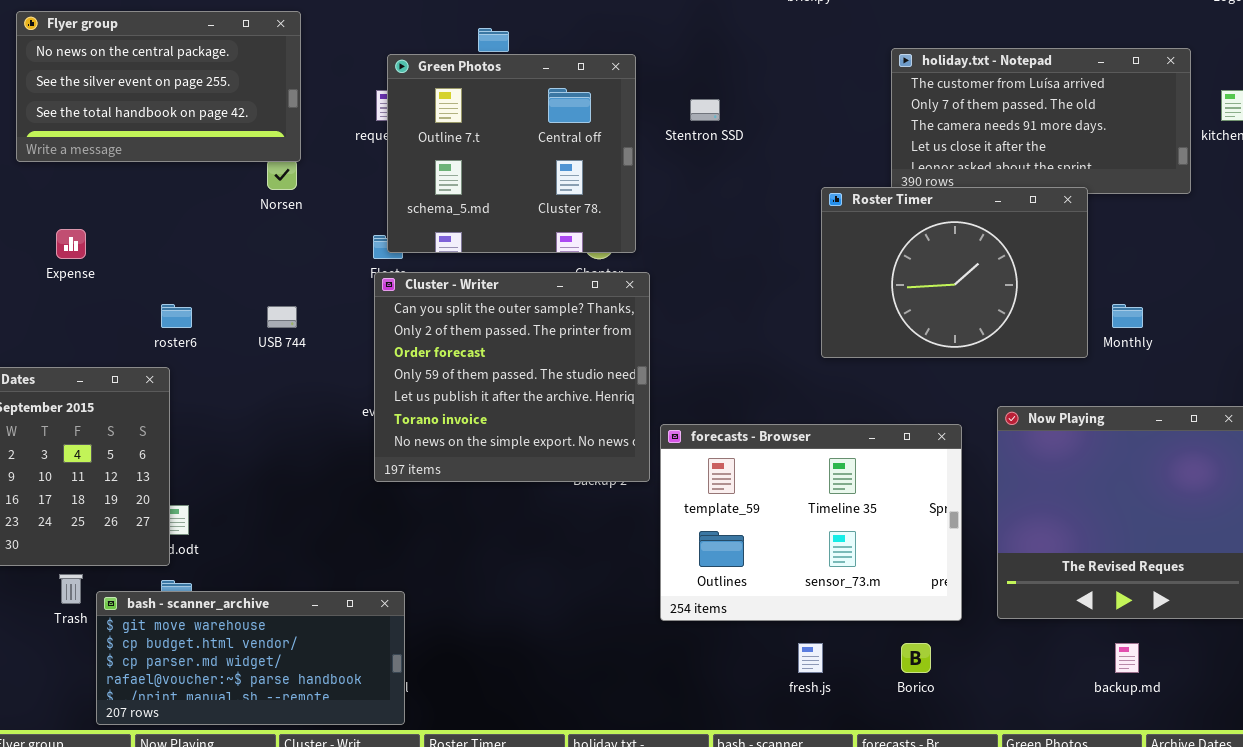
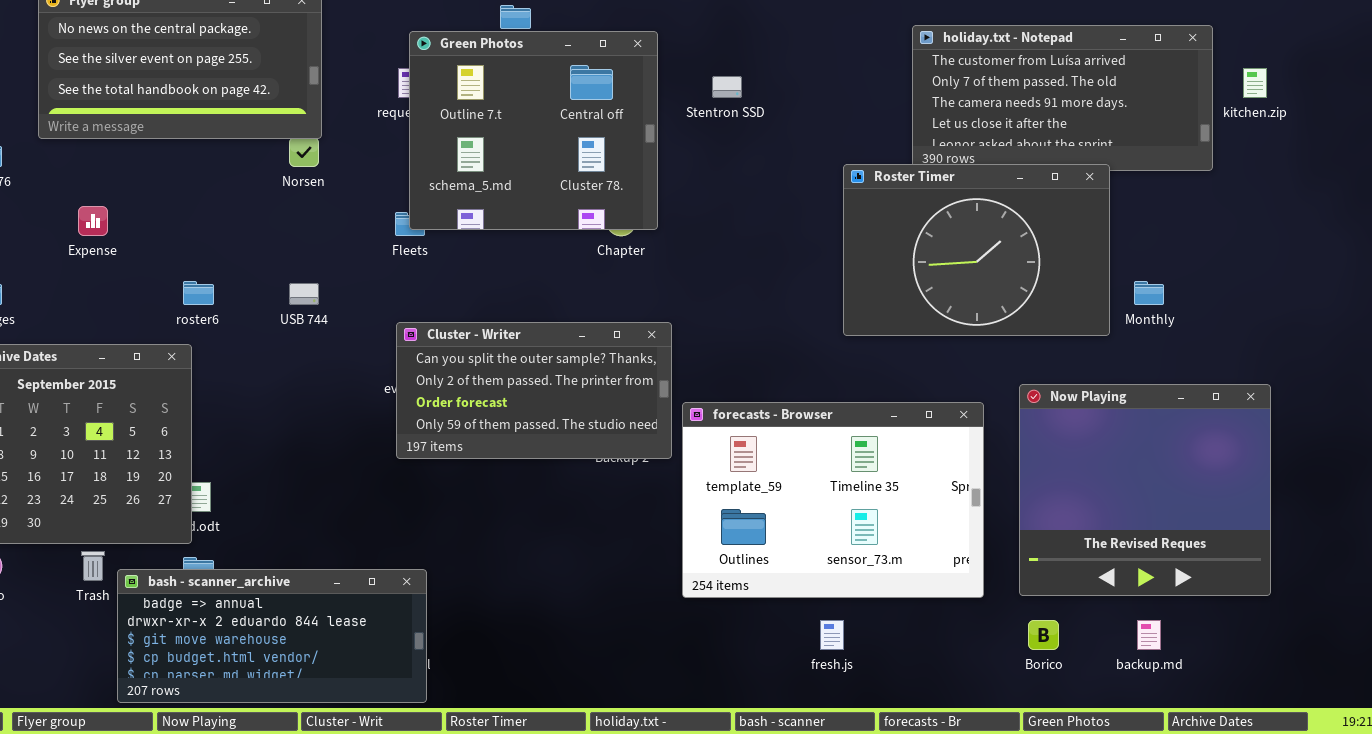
Cluster - Writer: [374,272,650,482] -> [396,322,672,459], resized
bash - scanner_archive: [96,591,405,725] -> [117,569,427,703], scrolled up 2 rows
Borico: [901,643,931,673] -> [1028,620,1059,650], moved

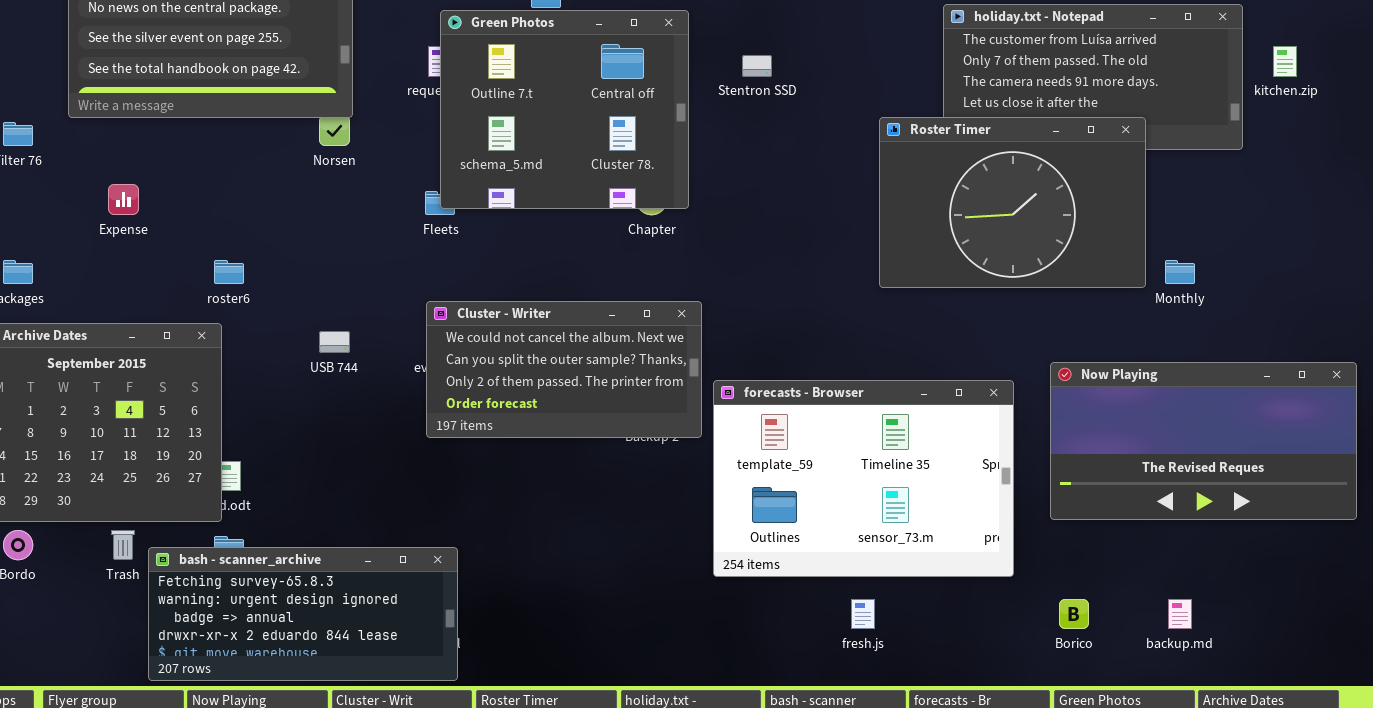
Roster Timer: [843,164,1110,336] -> [879,117,1146,288], moved
USB 744: [289,283,319,305] -> [319,331,350,353], moved
Cluster - Writer: [396,322,672,459] -> [426,301,702,438], scrolled up 1 row
Now Playing: [1019,384,1271,596] -> [1050,362,1357,520], resized
bash - scanner_archive: [117,569,427,703] -> [148,547,458,681], scrolled up 2 rows

